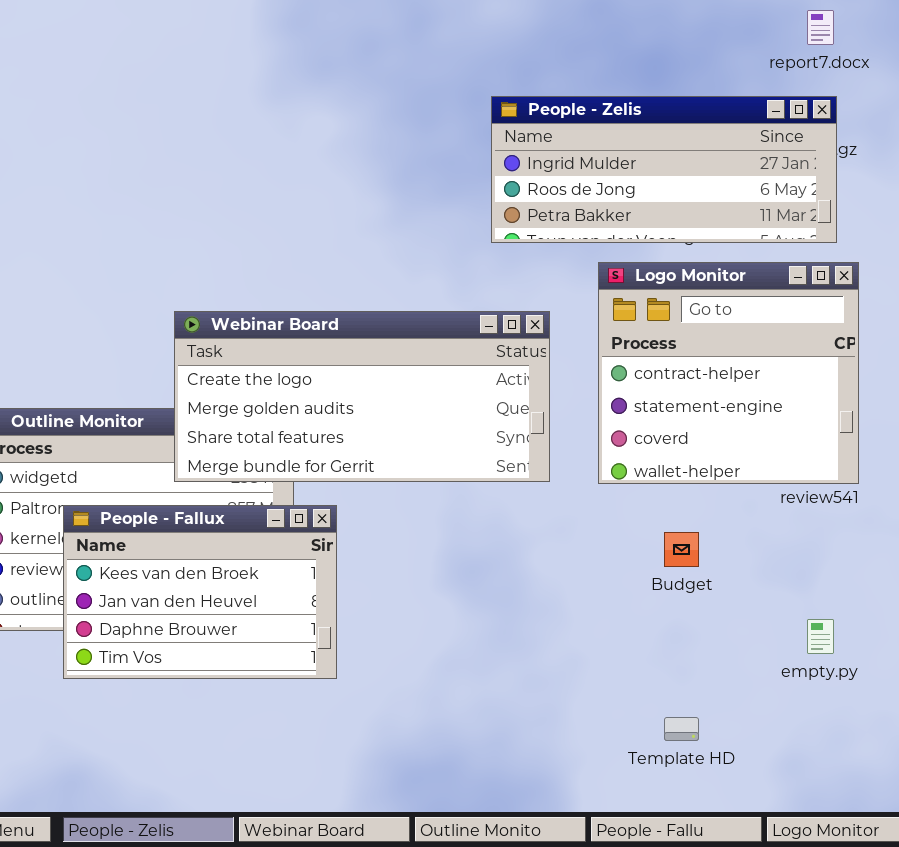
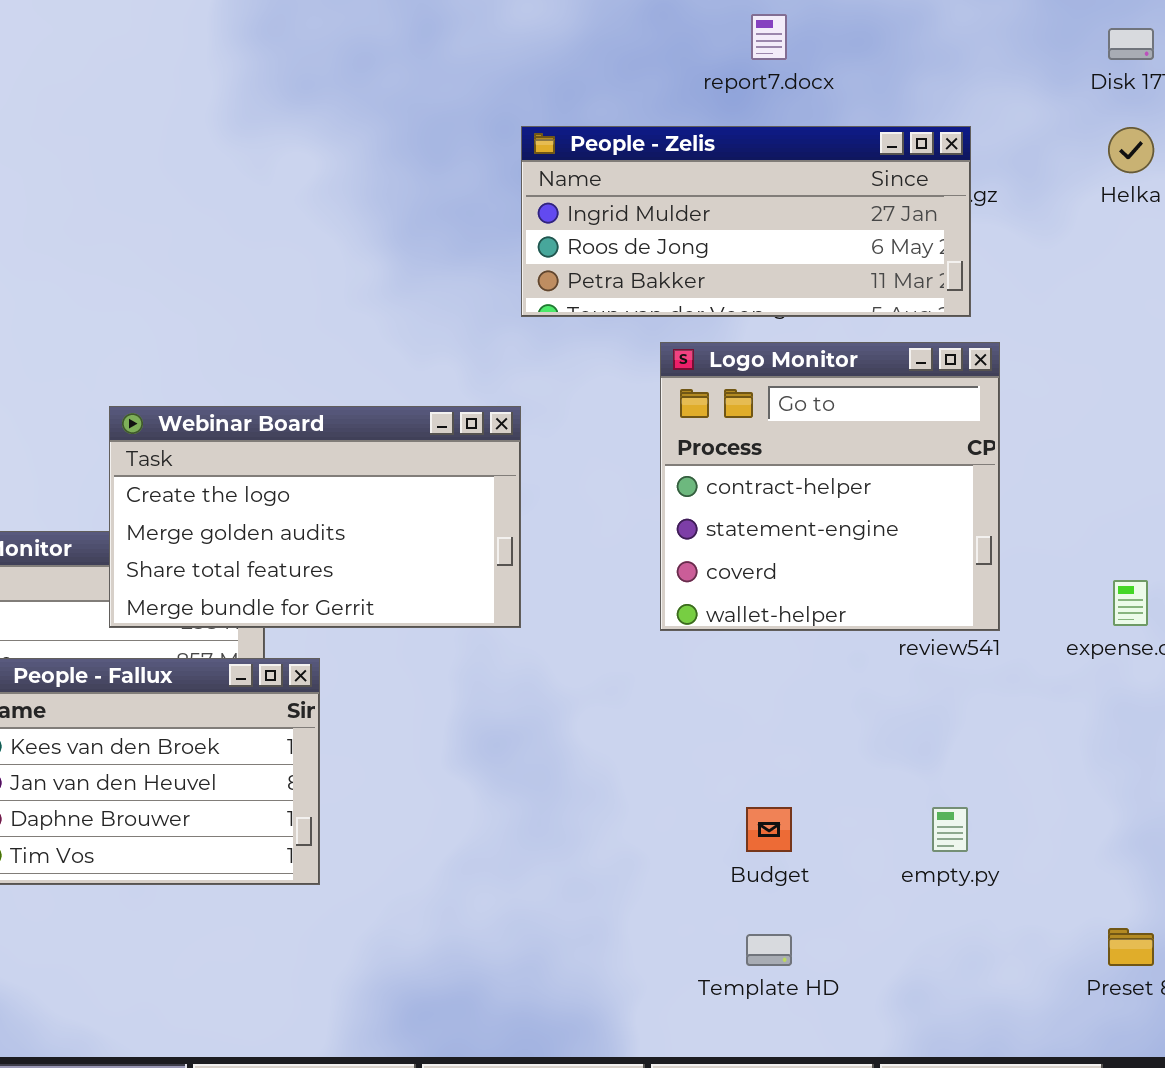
report7.docx: [807,10,834,45] -> [751,14,787,60], moved
Webinar Board: [174,311,550,482] -> [109,406,521,628], resized
Budget: [664,532,699,567] -> [746,807,792,852], moved

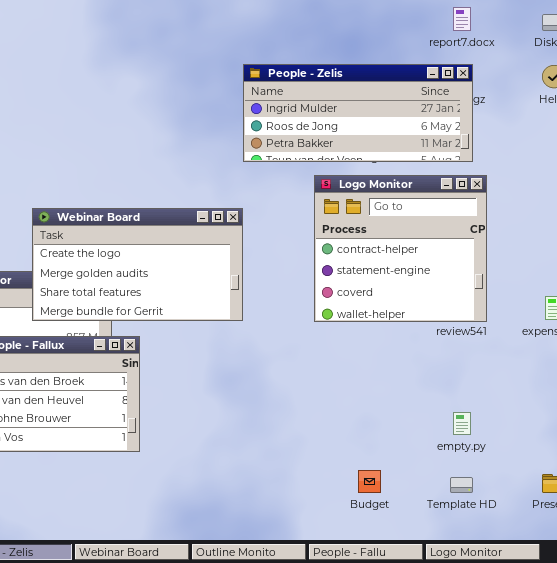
report7.docx: [751,14,787,60] -> [453,7,471,31], moved
Budget: [746,807,792,852] -> [358,470,381,493], moved
Template HD: [746,934,792,966] -> [450,477,473,493], moved

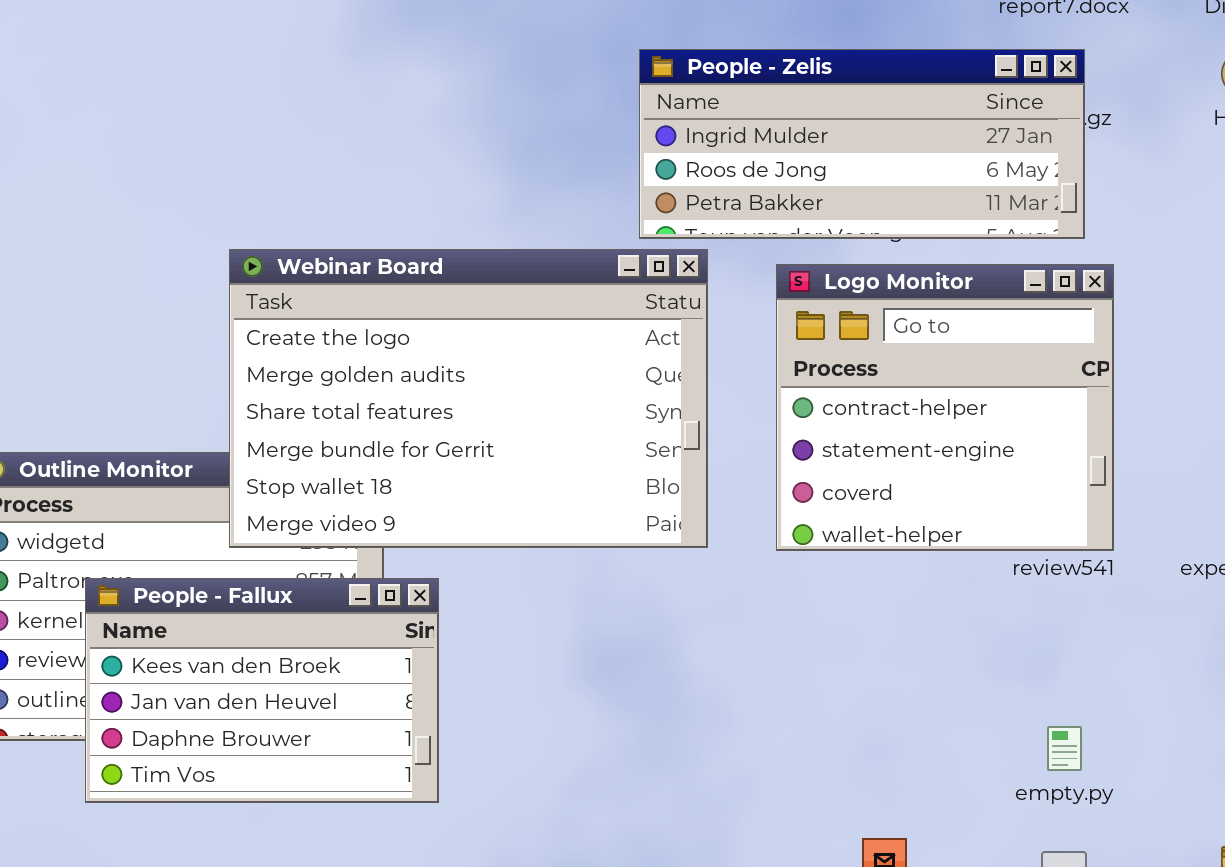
Webinar Board: [32,208,243,321] -> [229,249,708,548], resized

